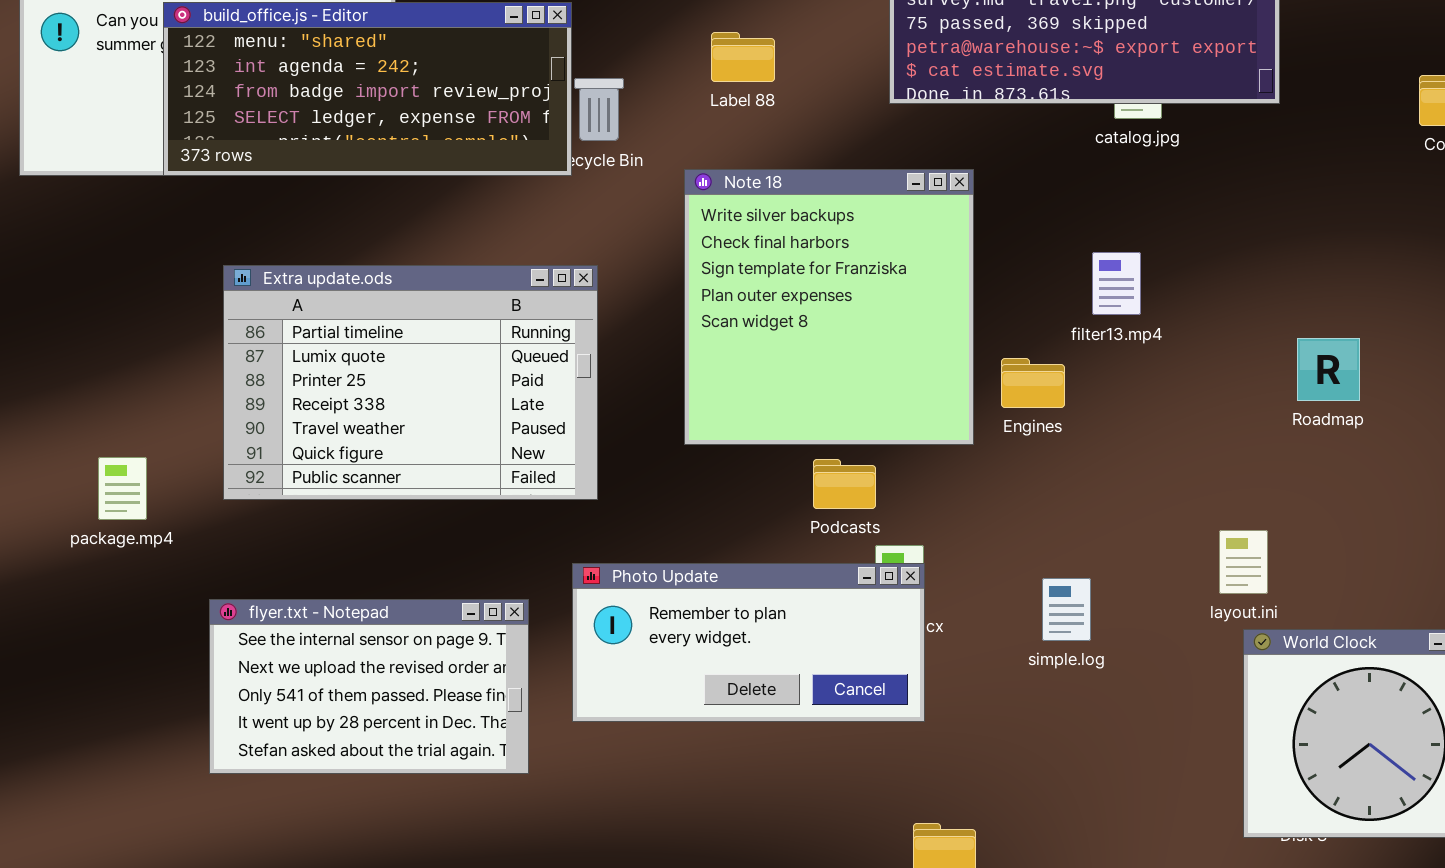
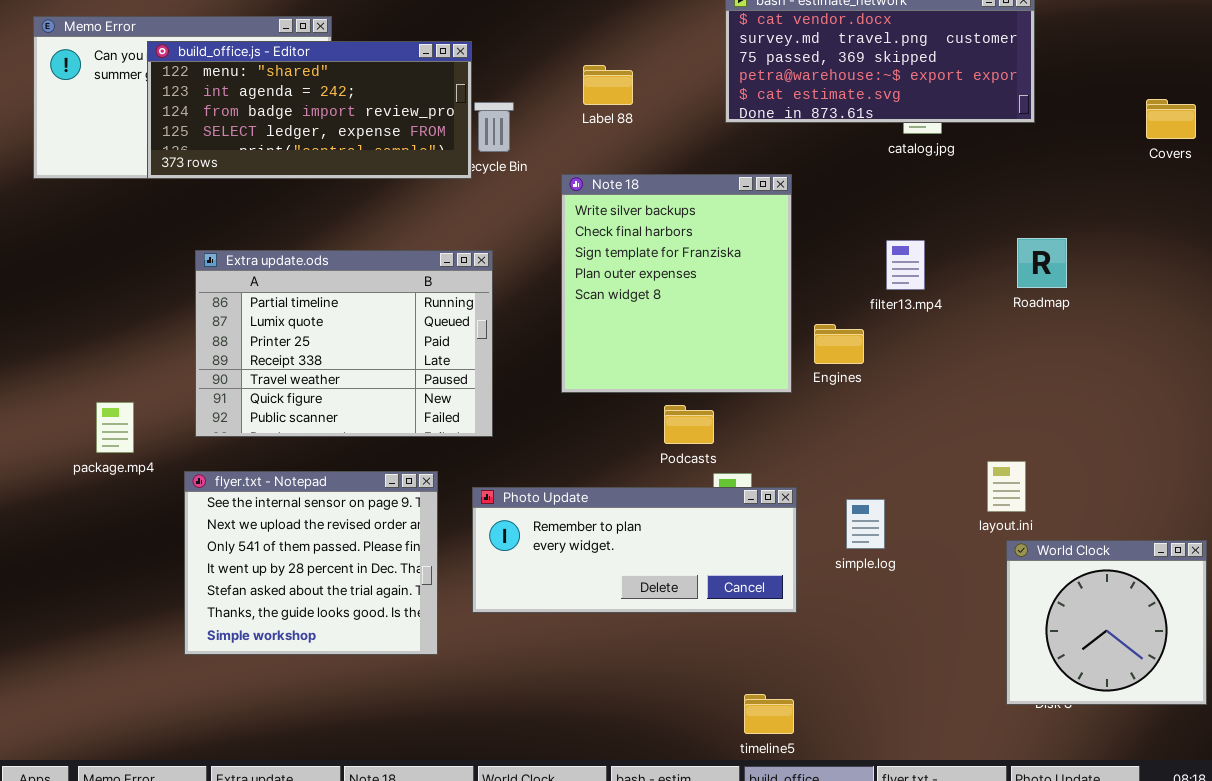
Roadmap: [1297,338,1360,401] -> [1017,238,1067,288], moved
Photo Update: [572,563,925,722] -> [472,487,797,613], resized
flyer.txt - Notepad: [209,599,529,774] -> [184,471,438,655], resized

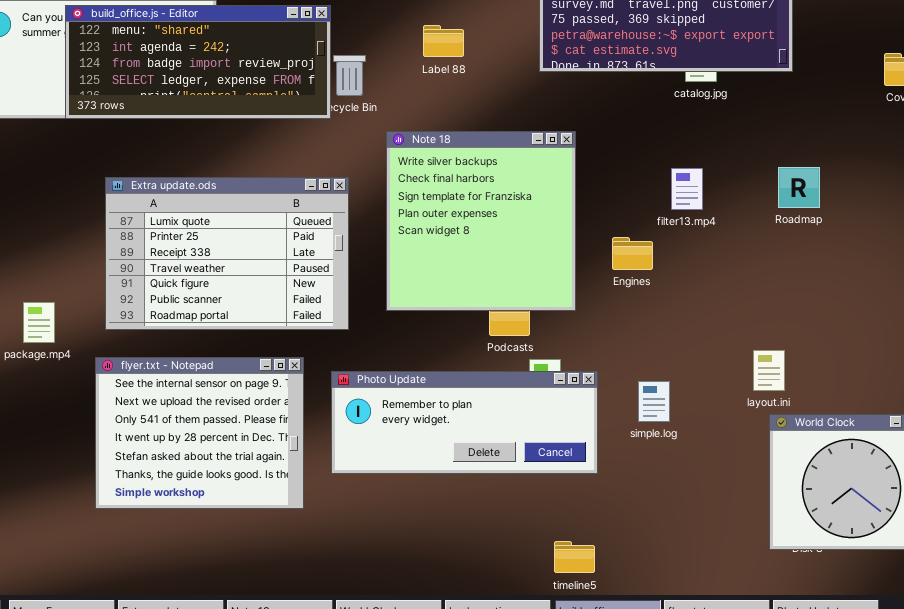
Note 18: [561,174,792,393] -> [386,131,576,311], moved
Extra update.ods: [195,250,493,437] -> [105,177,349,330], scrolled down 1 row

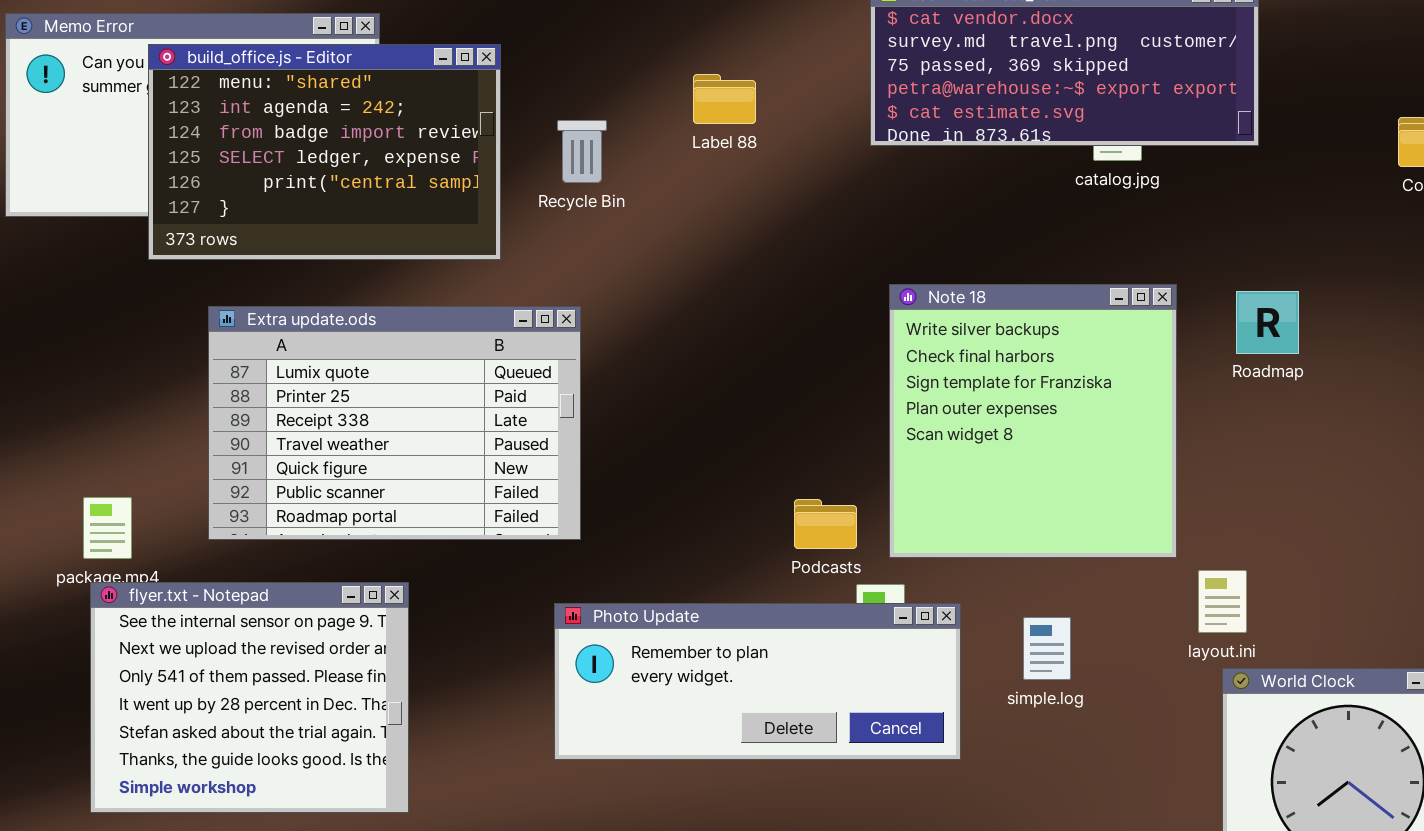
build_office.js - Editor: [65,5,331,119] -> [148,44,501,260], resized
Note 18: [386,131,576,311] -> [889,284,1177,558], moved
flyer.txt - Notepad: [95,357,304,509] -> [90,582,409,813], moved

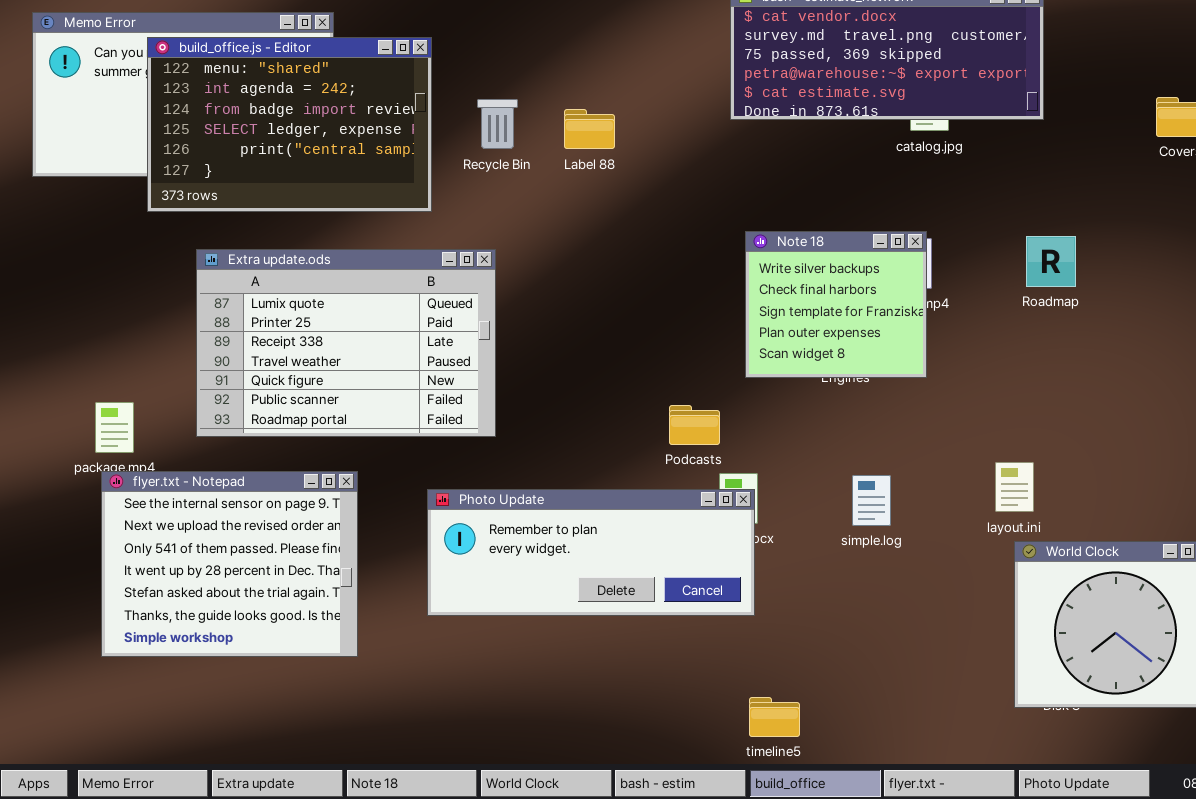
Label 88: [693,74,756,124] -> [564,109,615,149], moved
Note 18: [889,284,1177,558] -> [745,231,927,378], resized
Photo Update: [554,603,961,760] -> [427,489,755,616], moved
simple.log: [1023,617,1071,680] -> [852,475,891,526], moved

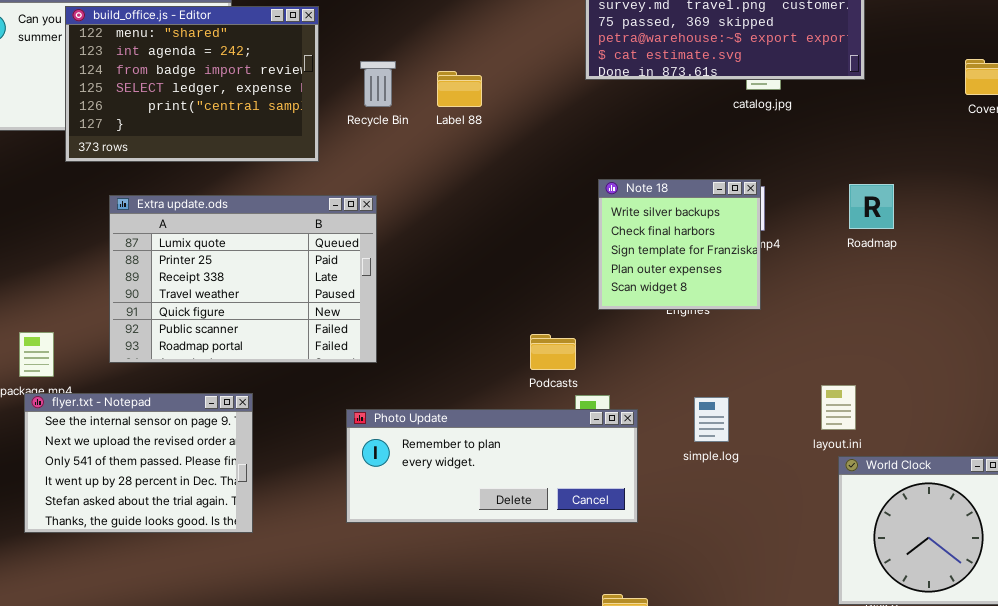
flyer.txt - Notepad: [101,471,358,657] -> [24,393,253,533], resized
Photo Update: [427,489,755,616] -> [346,409,638,523], moved

